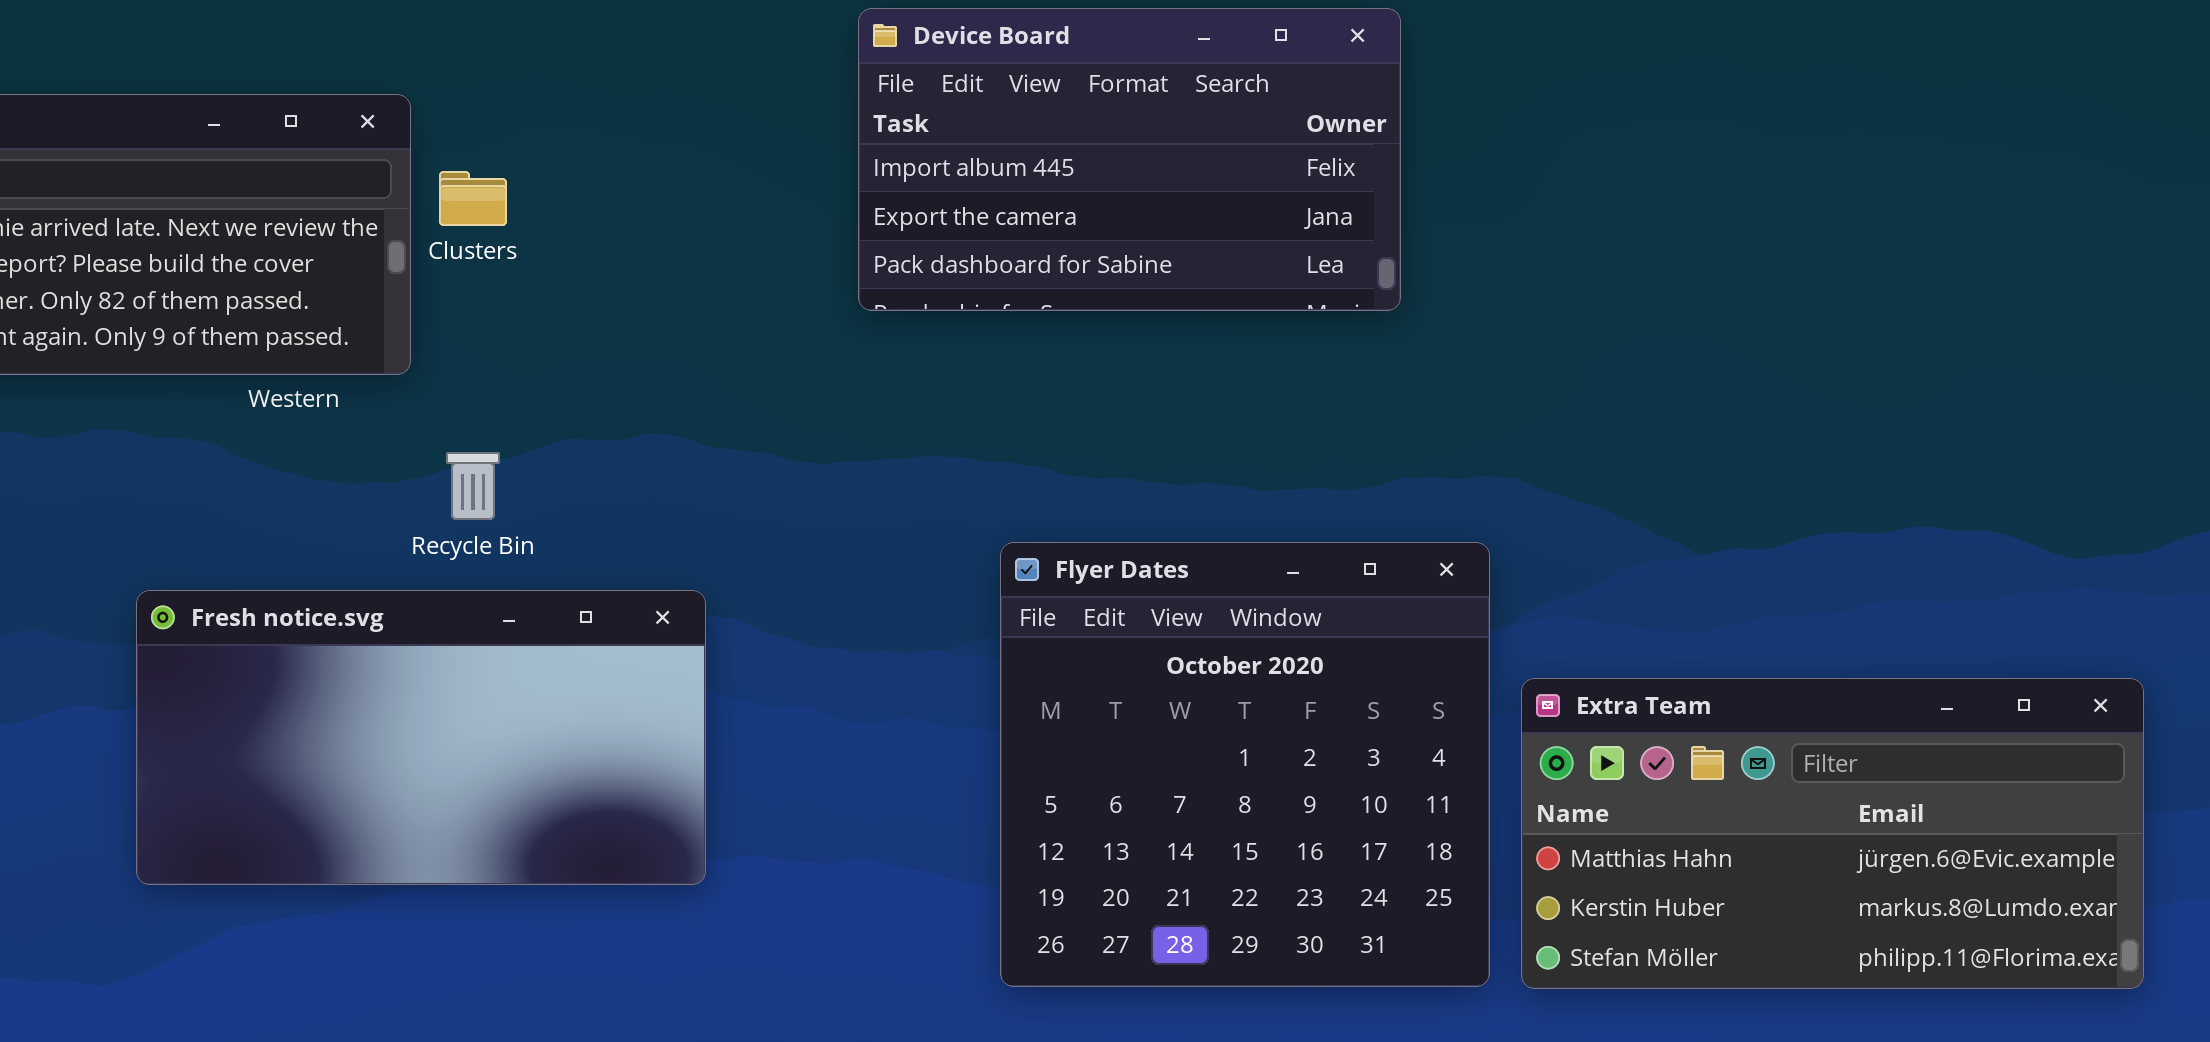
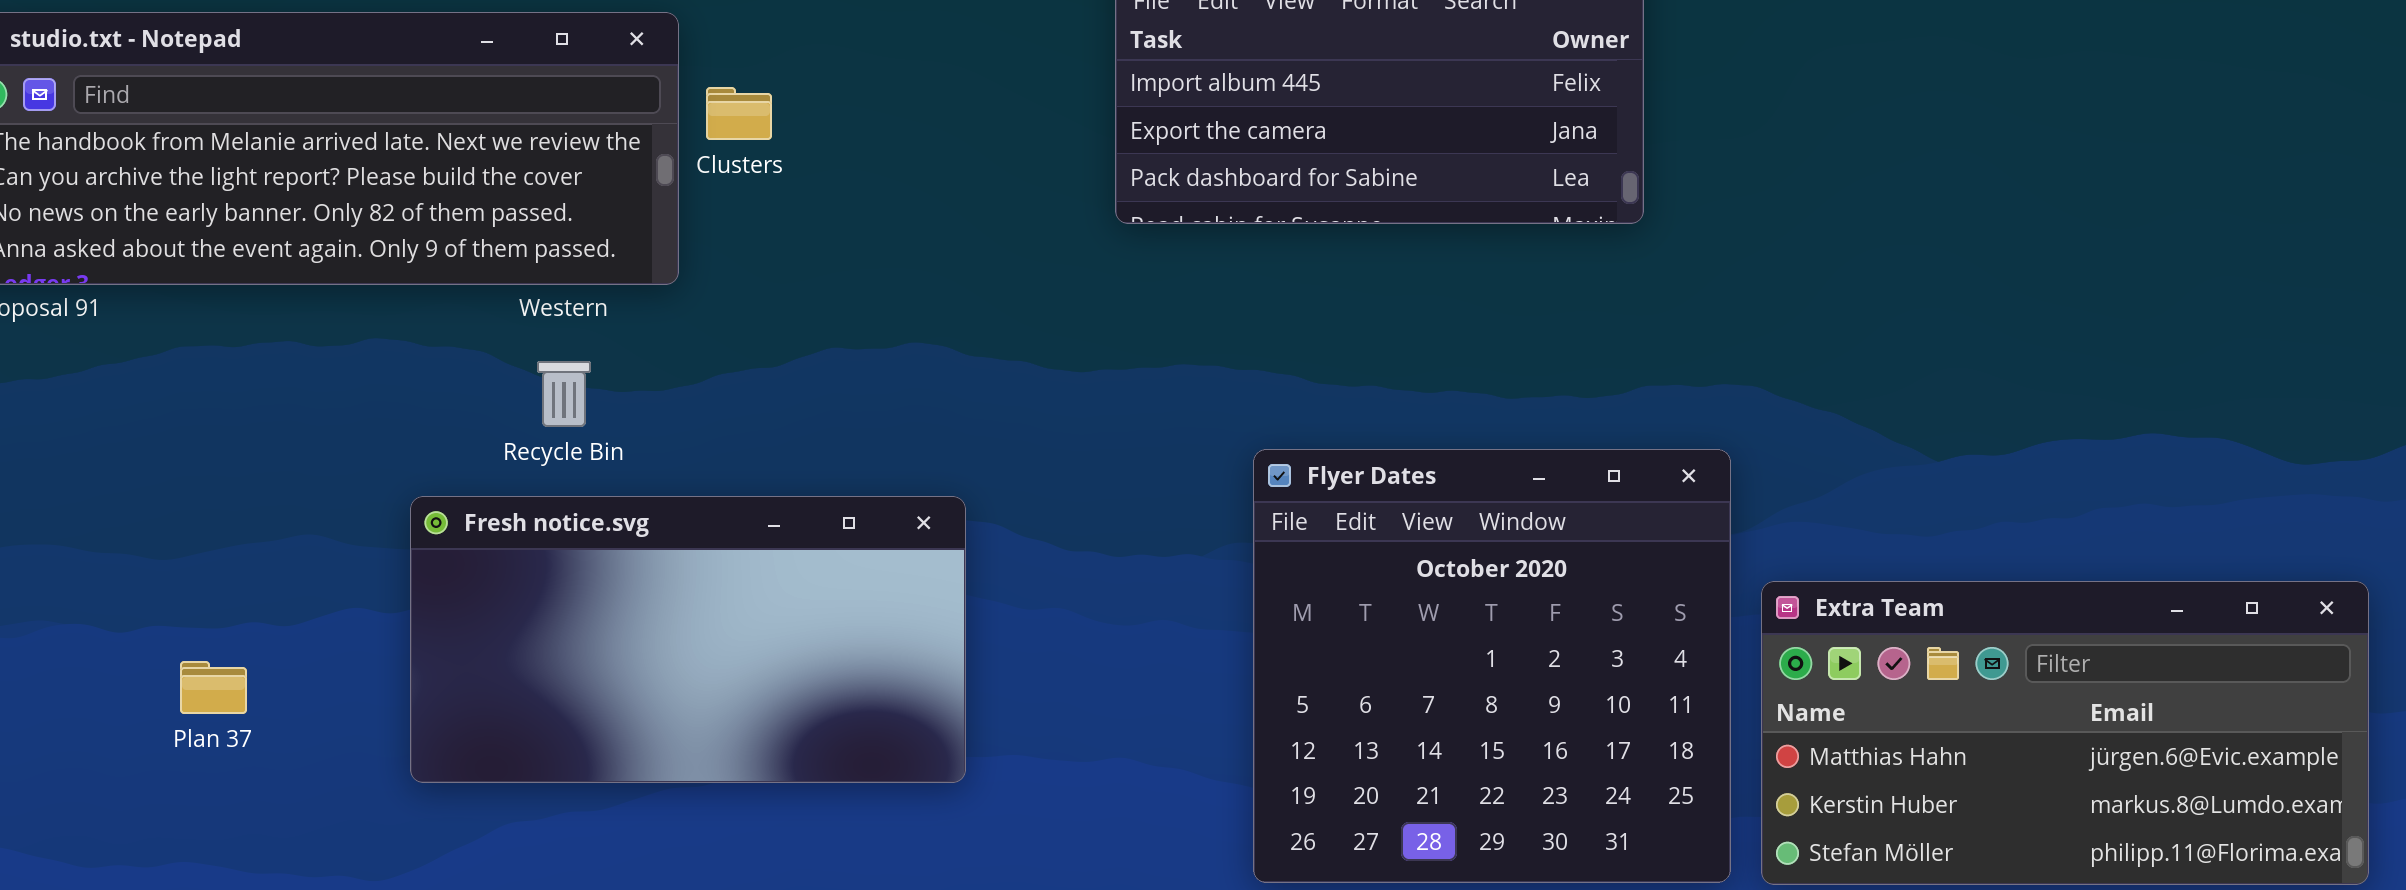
Recycle Bin: [446,452,500,520] -> [537,361,591,427], moved

